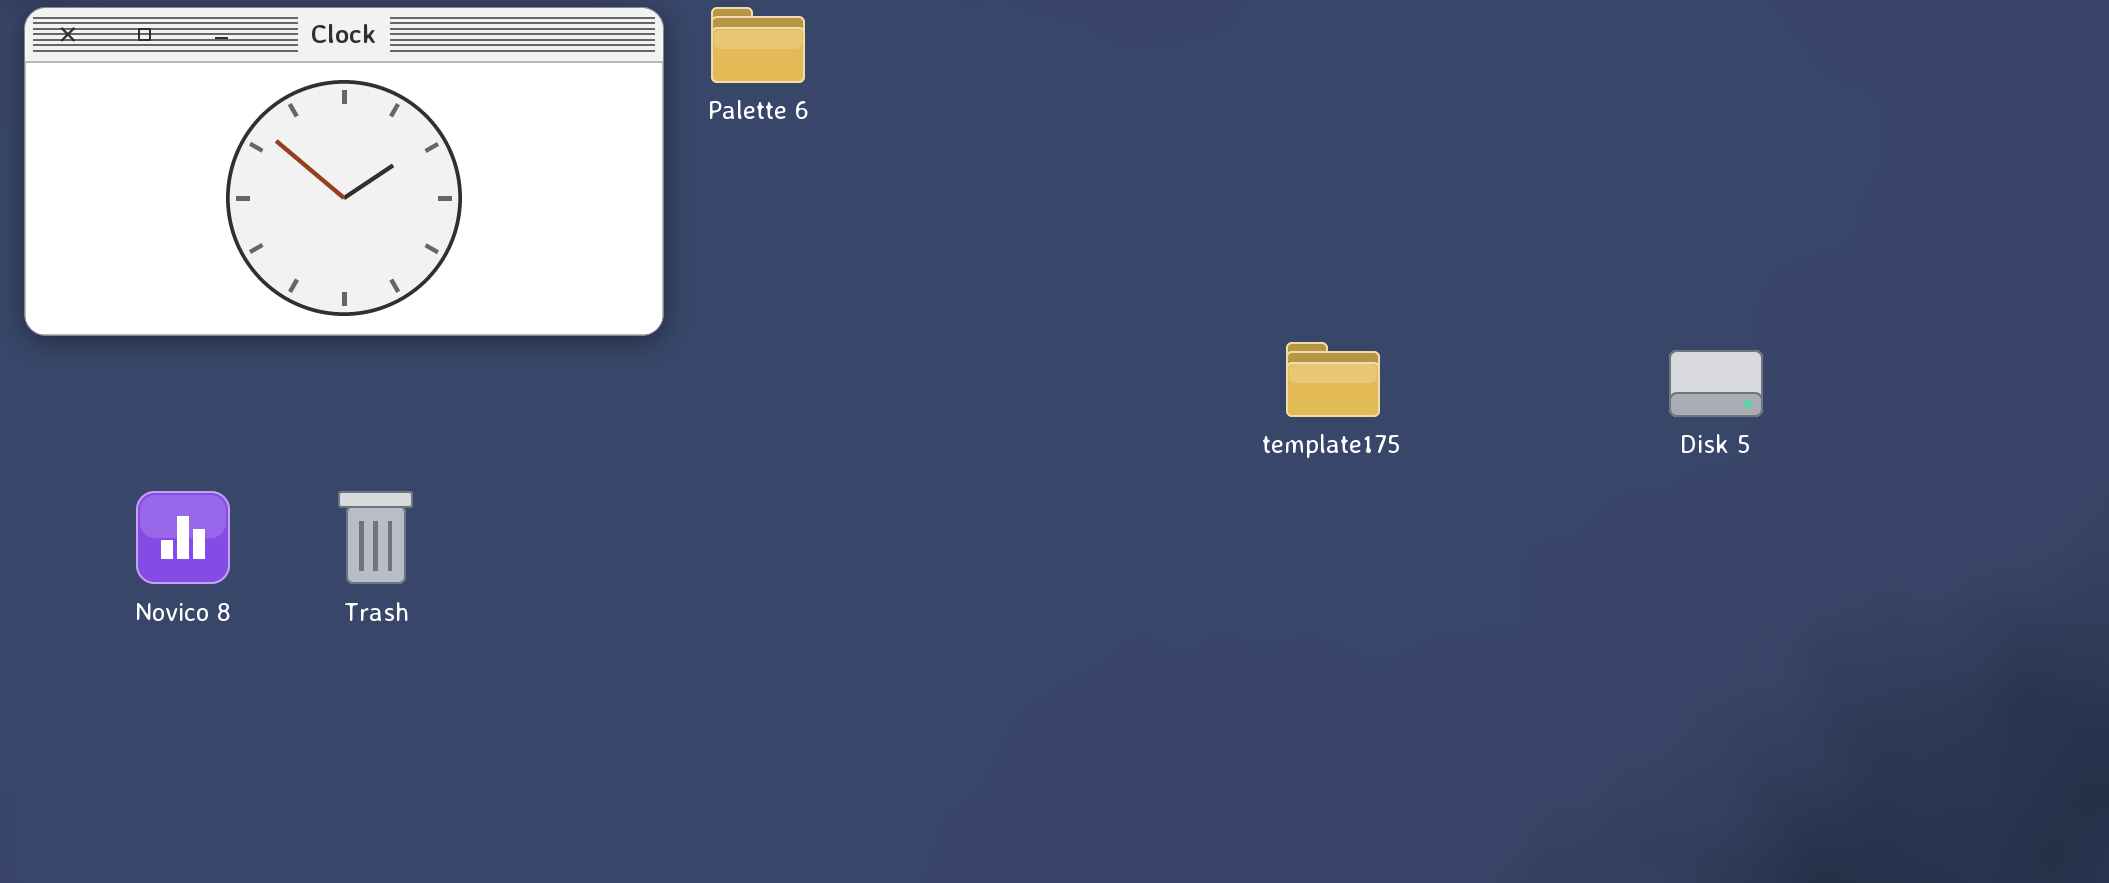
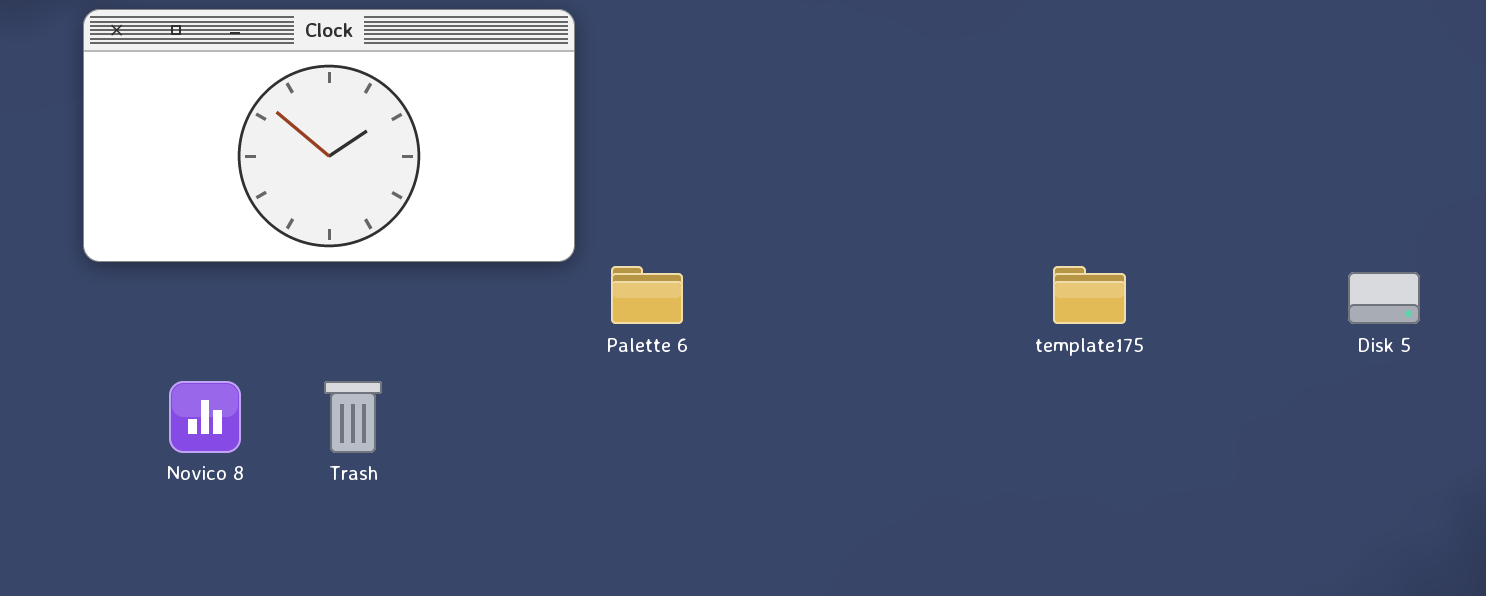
Palette 6: [711,7,805,83] -> [611,266,683,324], moved

